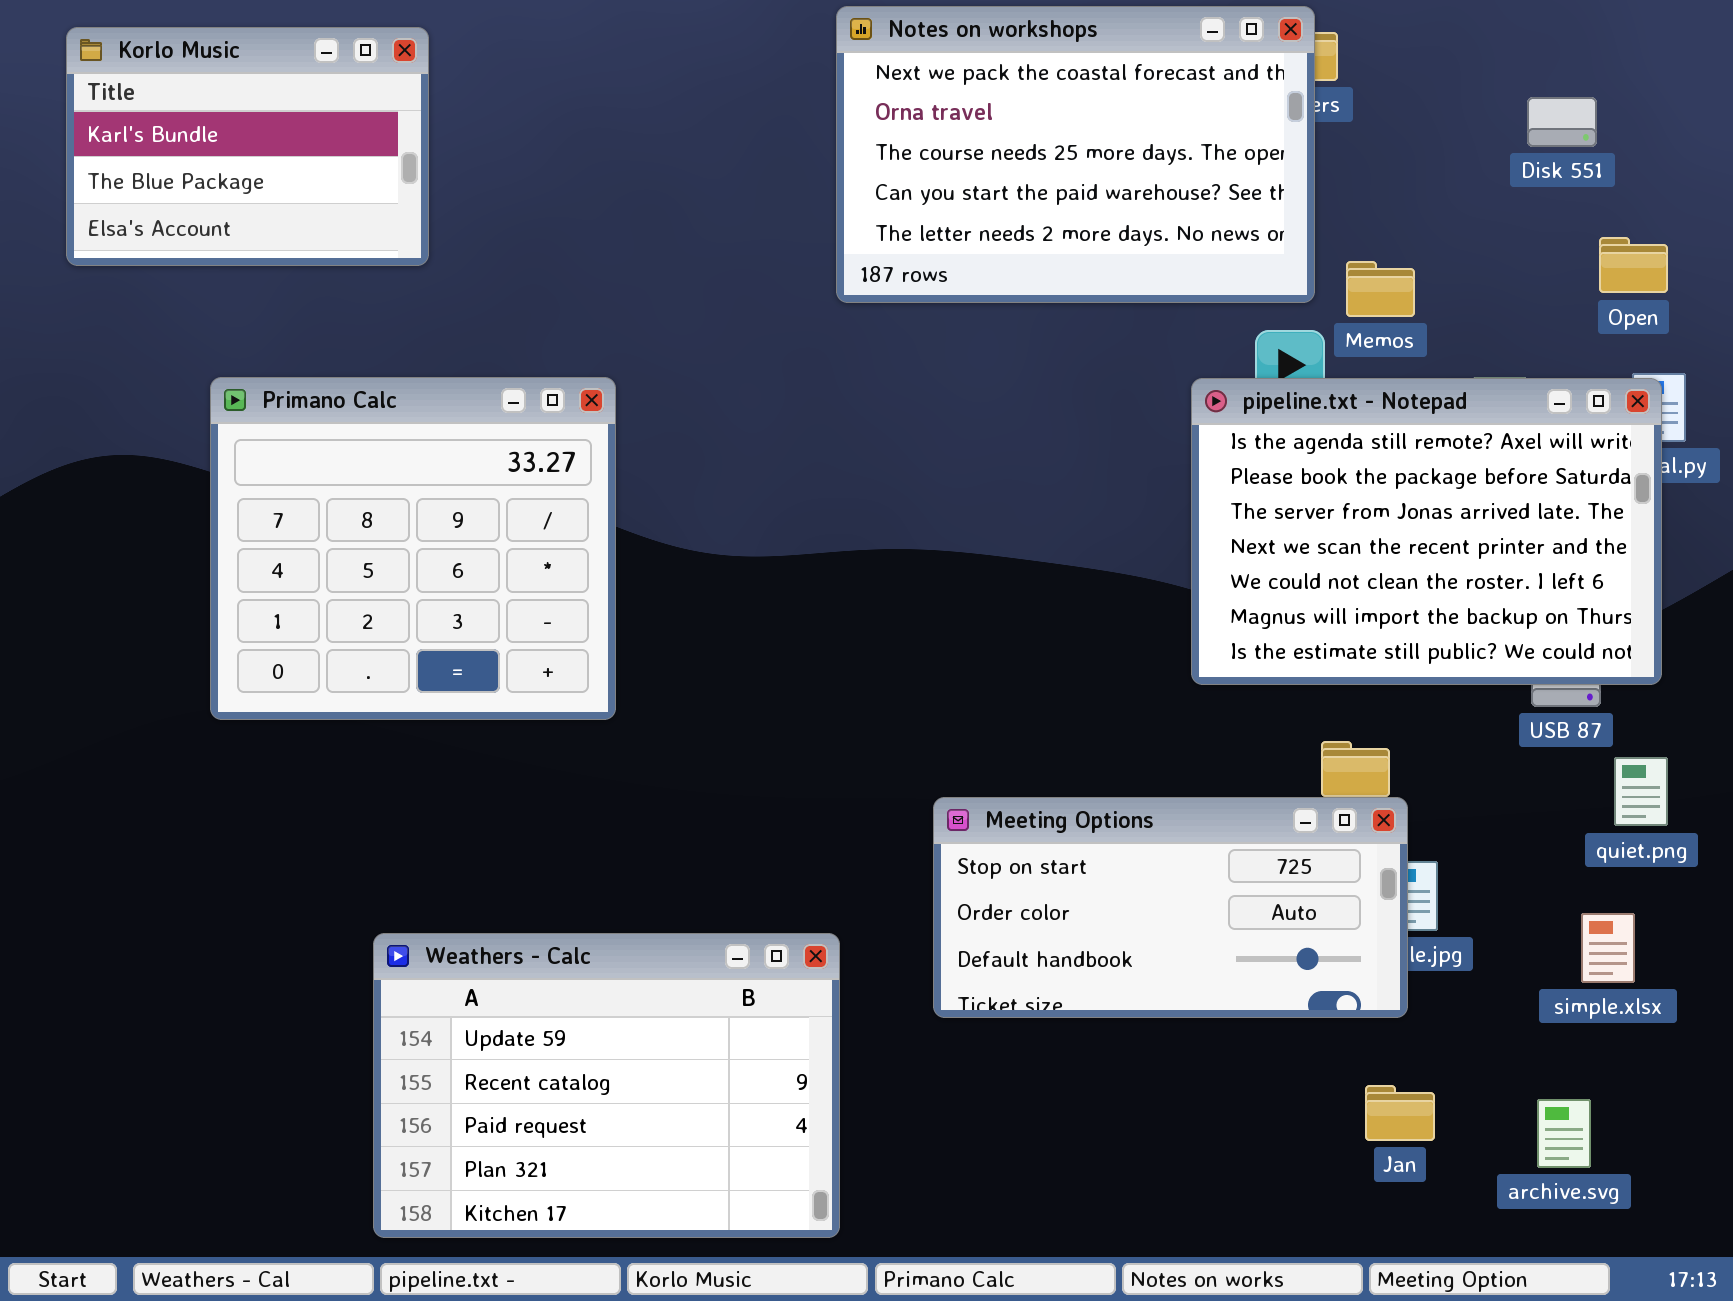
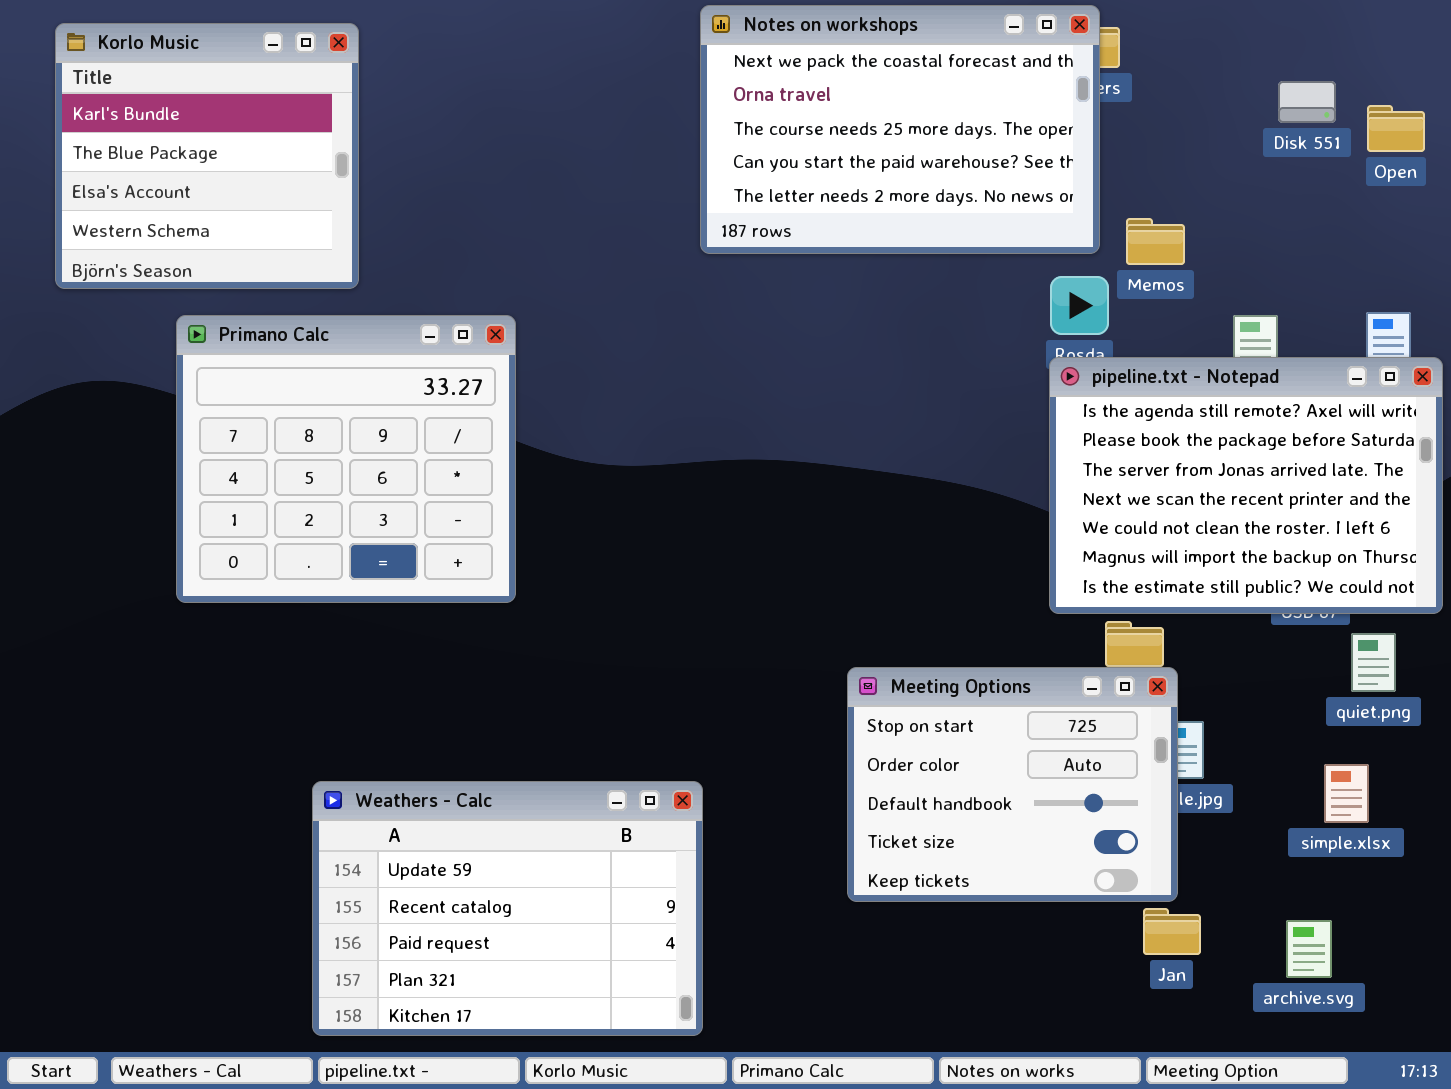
Korlo Music: [66,27,429,266] -> [55,23,359,289], resized
Open: [1599,237,1668,293] -> [1367,105,1425,152], moved
pipeline.txt - Notepad: [1191,378,1662,685] -> [1049,357,1443,614], moved
Meeting Options: [933,797,1408,1018] -> [847,667,1178,902], resized

